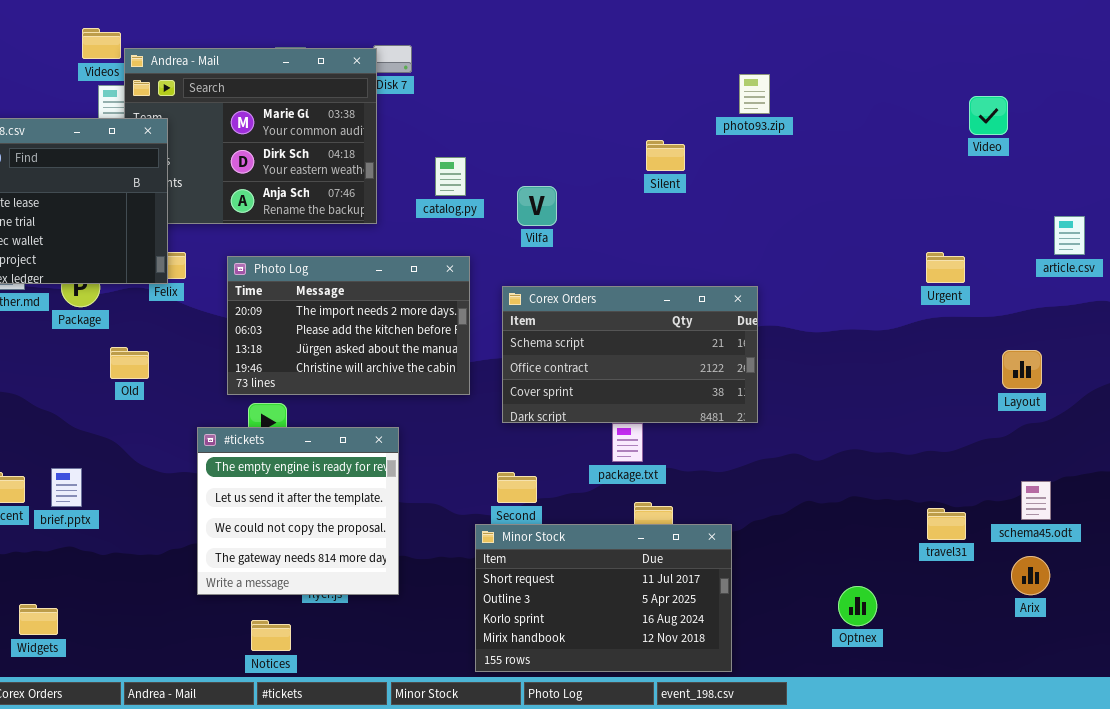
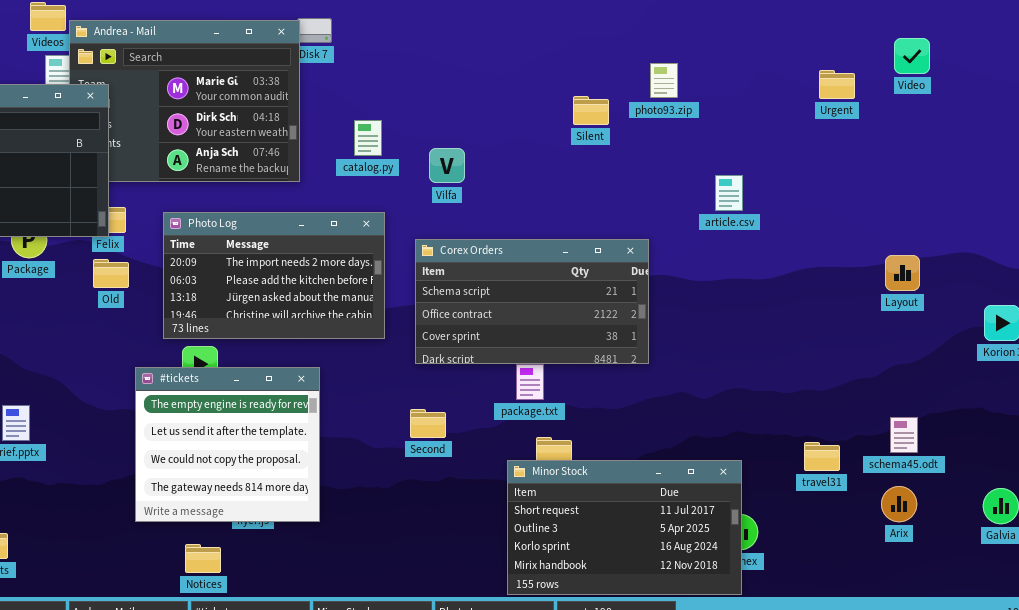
photo93.zip: [739,74,770,114] -> [650,63,678,98], moved
Video: [969,96,1008,135] -> [894,38,930,74], moved
Silent: [646,140,685,171] -> [573,96,609,125], moved
article.csv: [1054,216,1085,255] -> [715,175,743,211], moved
Urgent: [926,252,965,283] -> [819,70,855,99], moved
Old: [110,347,149,379] -> [93,259,129,288], moved
Layout: [1002,350,1042,389] -> [885,255,920,291], moved
Minor Stock: [475,524,732,672] -> [507,460,742,595], moved

